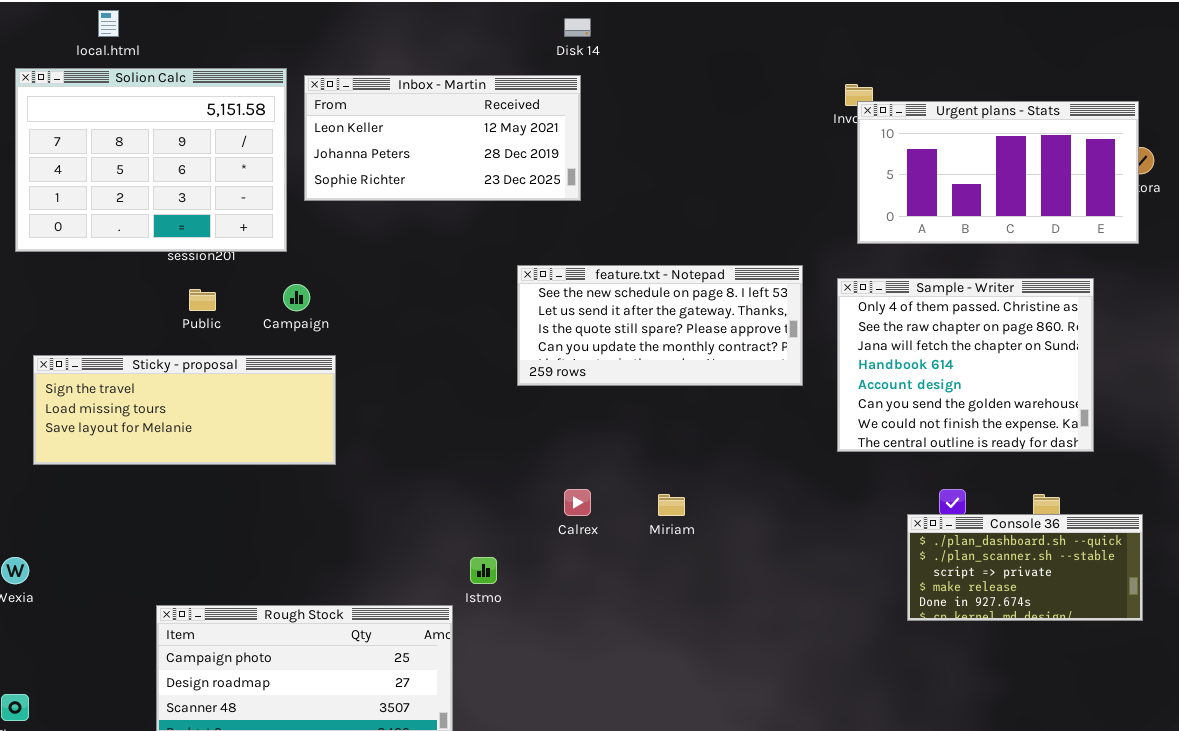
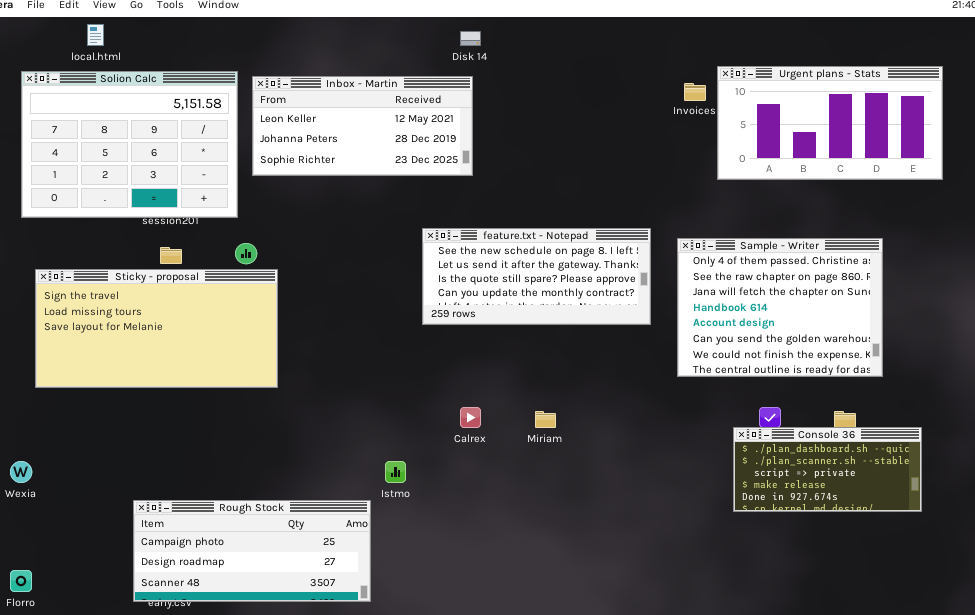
Urgent plans - Stats: [857,101,1139,244] -> [717,66,943,180], moved
Sticky - proposal: [33,355,336,465] -> [35,269,278,388], resized

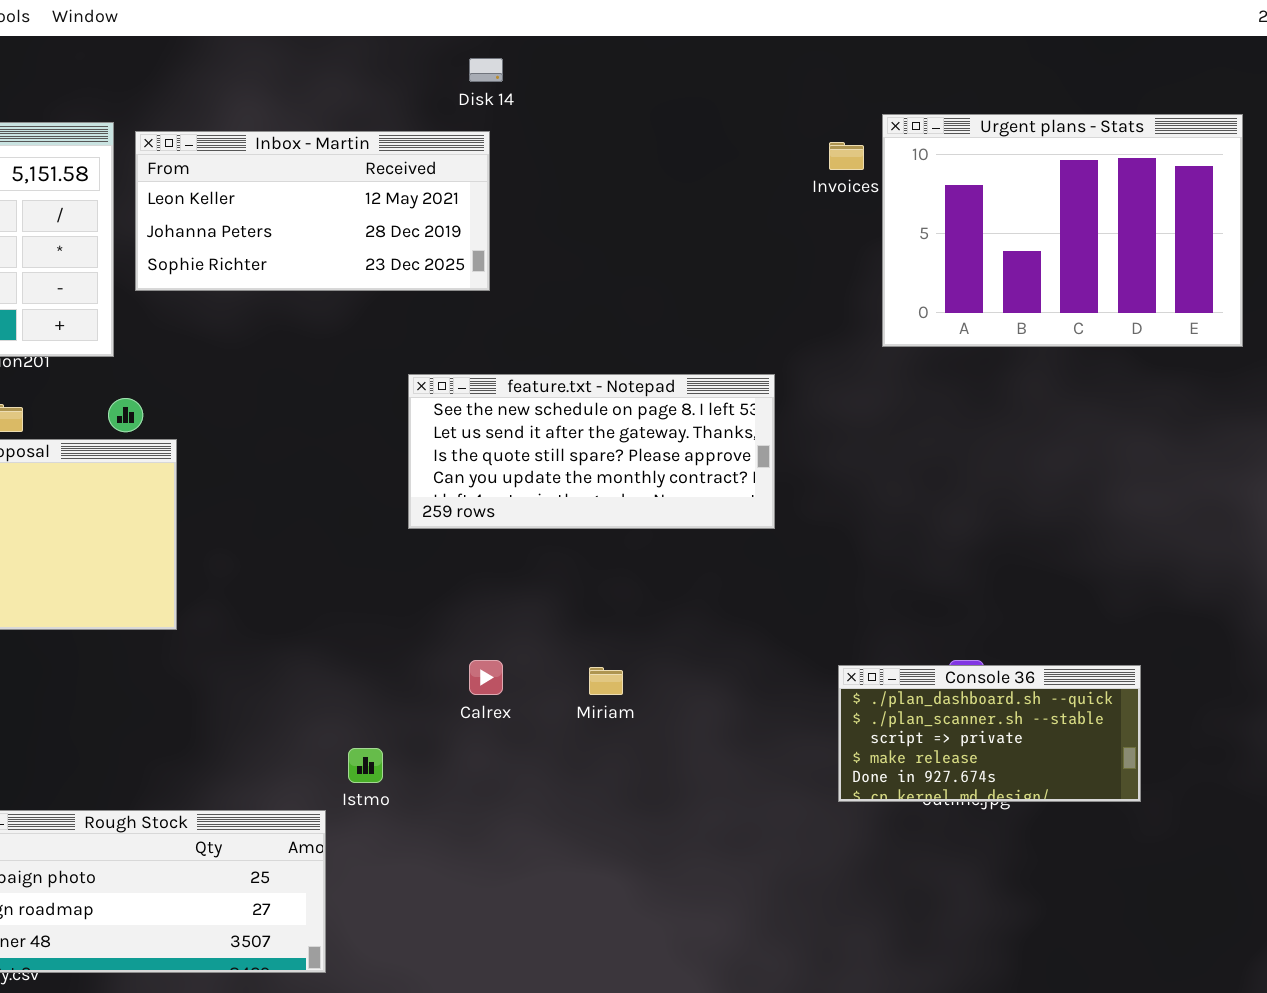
Urgent plans - Stats: [717,66,943,180] -> [882,114,1243,347], resized
Sample - Writer: [677,238,883,377] -> none, closed
Console 36: [733,427,922,512] -> [838,665,1141,802], moved

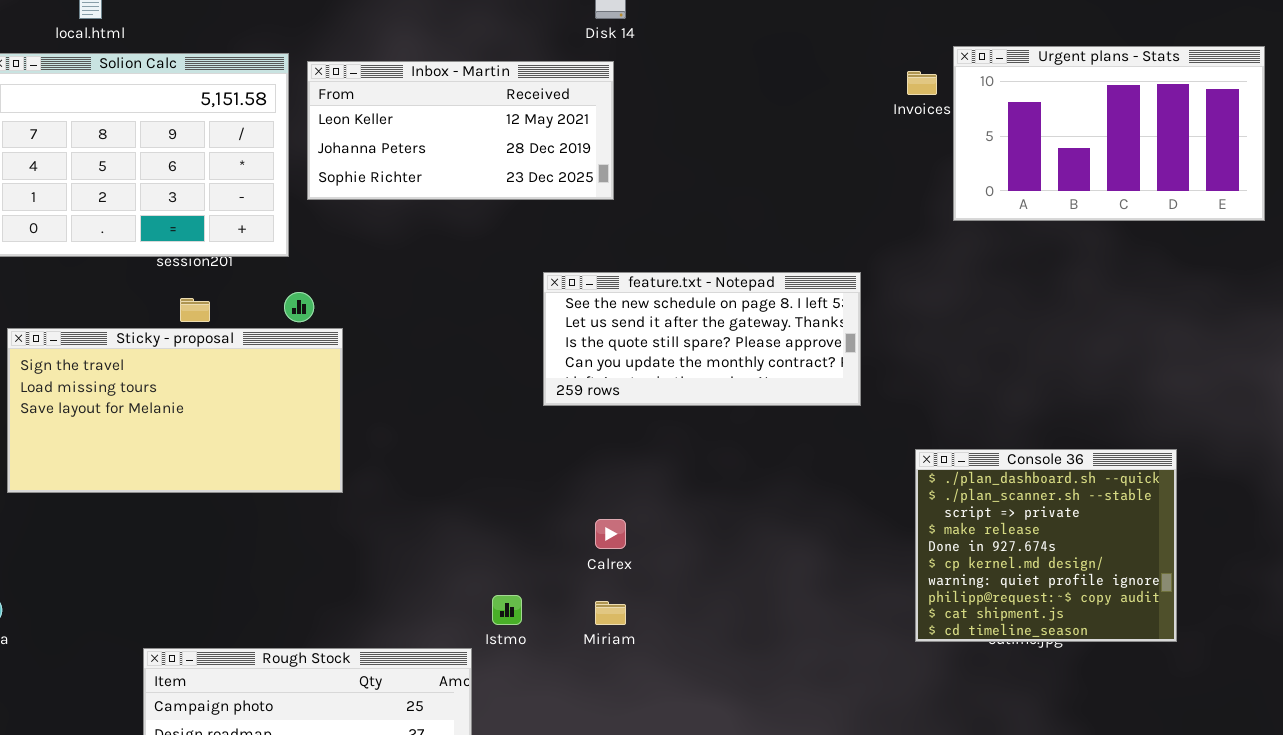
Urgent plans - Stats: [882,114,1243,347] -> [953,46,1265,221], resized
Console 36: [838,665,1141,802] -> [915,449,1177,642], resized
Miriam: [589,667,623,695] -> [595,601,626,625], moved

